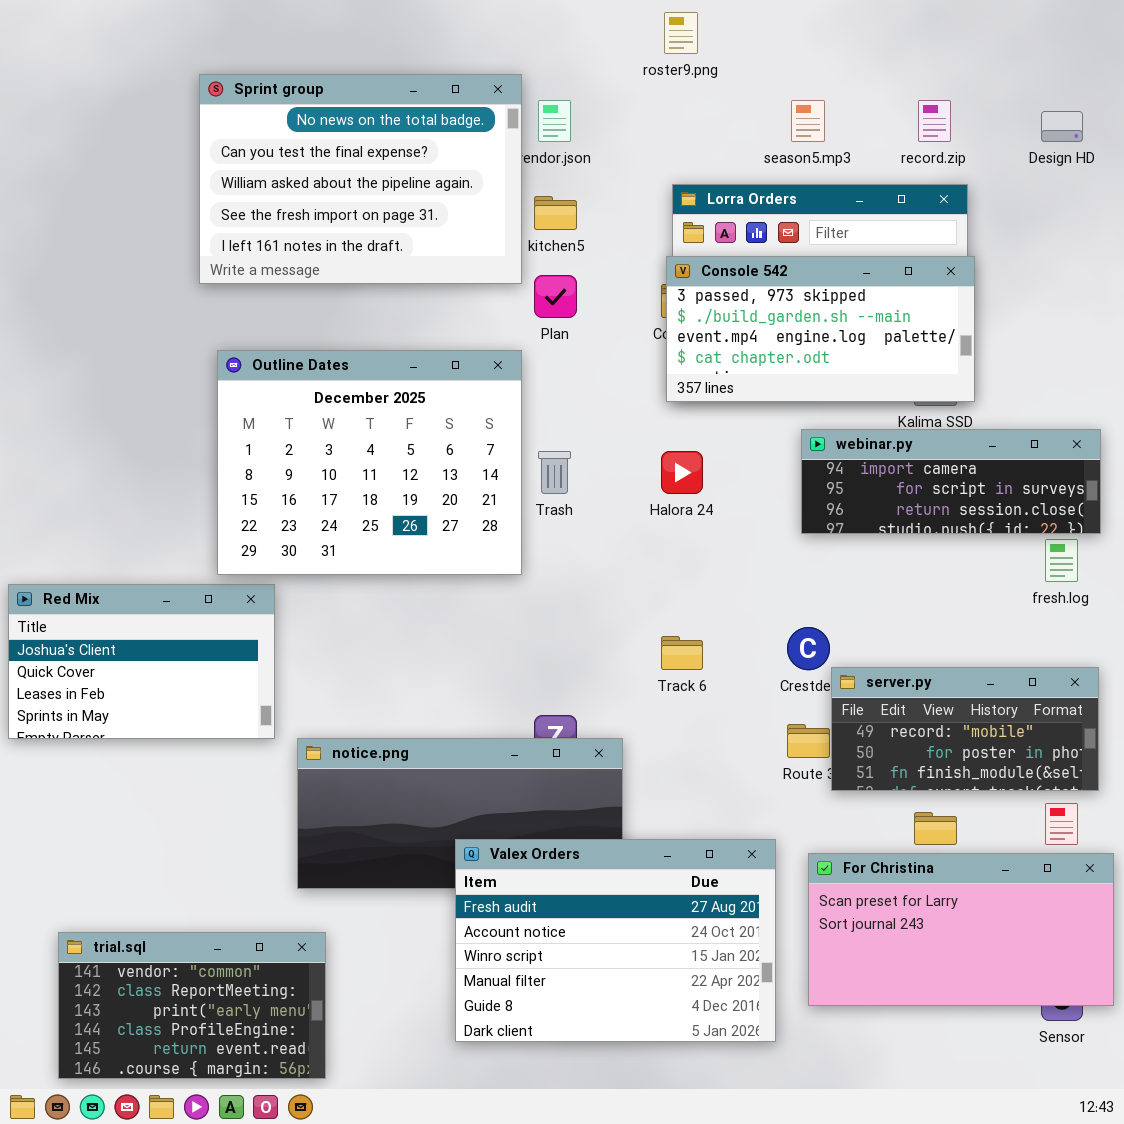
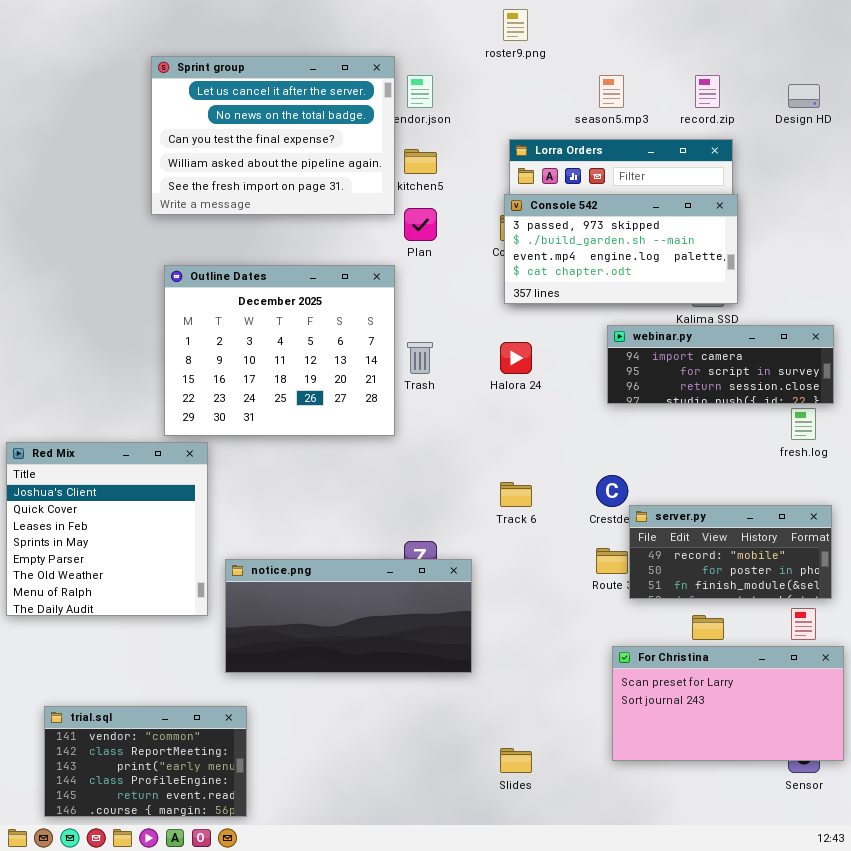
Sprint group: [199,74,522,284] -> [151,56,395,215], scrolled up 1 row
Red Mix: [8,584,275,739] -> [6,442,208,616], resized
Valex Orders: [455,839,776,1042] -> none, closed

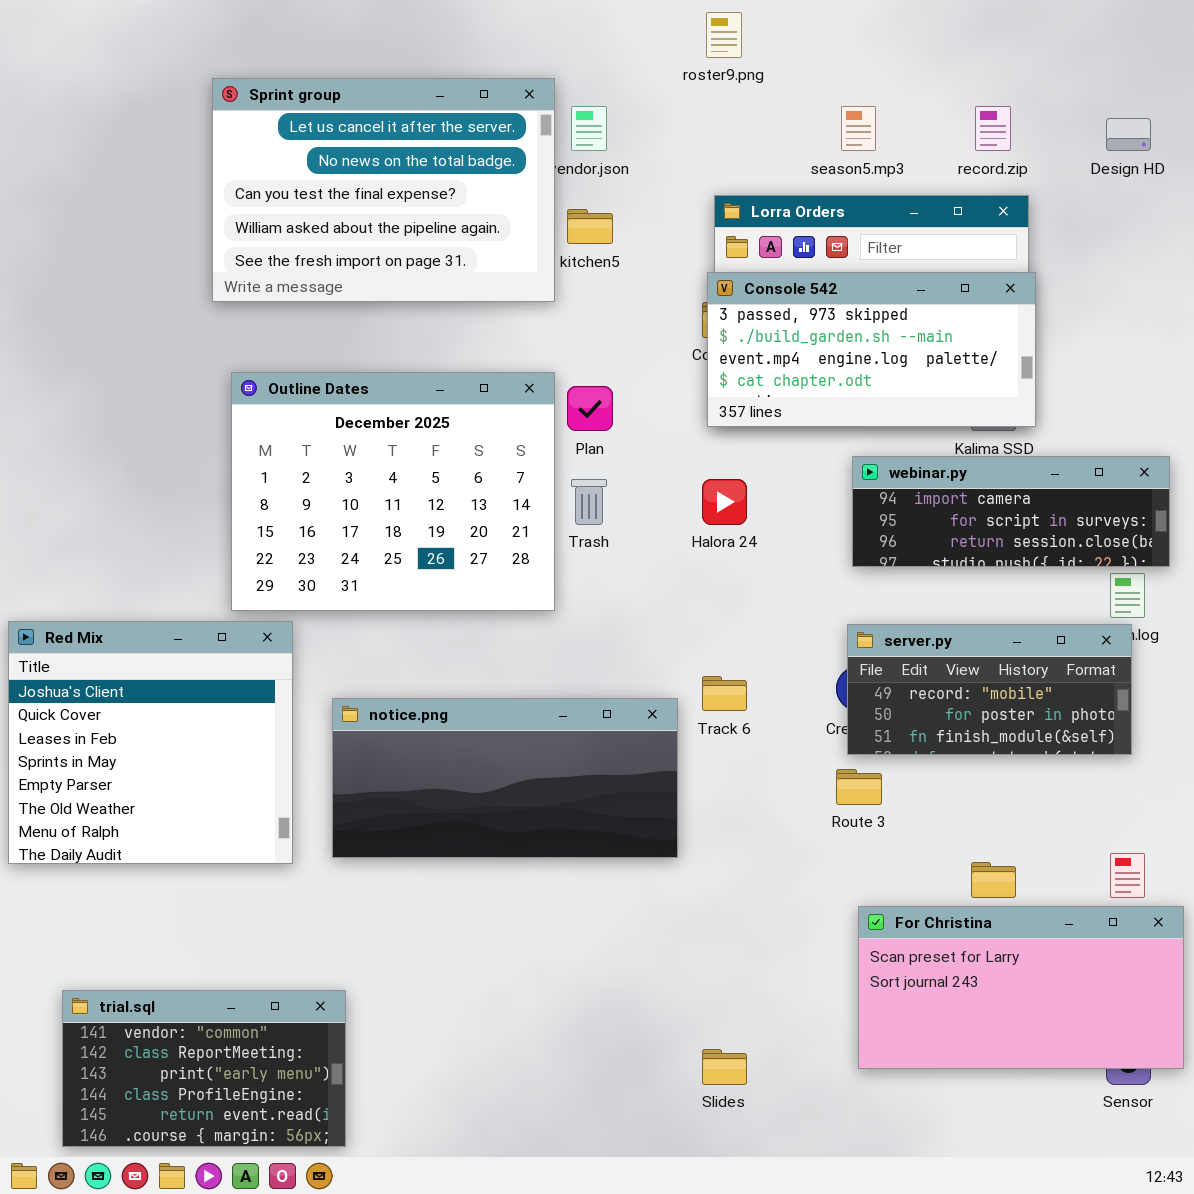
Plan: [404,208,437,241] -> [567,386,613,431], moved
server.py: [629,505,832,599] -> [847,624,1132,755], moved
notice.png: [225,559,472,673] -> [332,698,678,858], moved

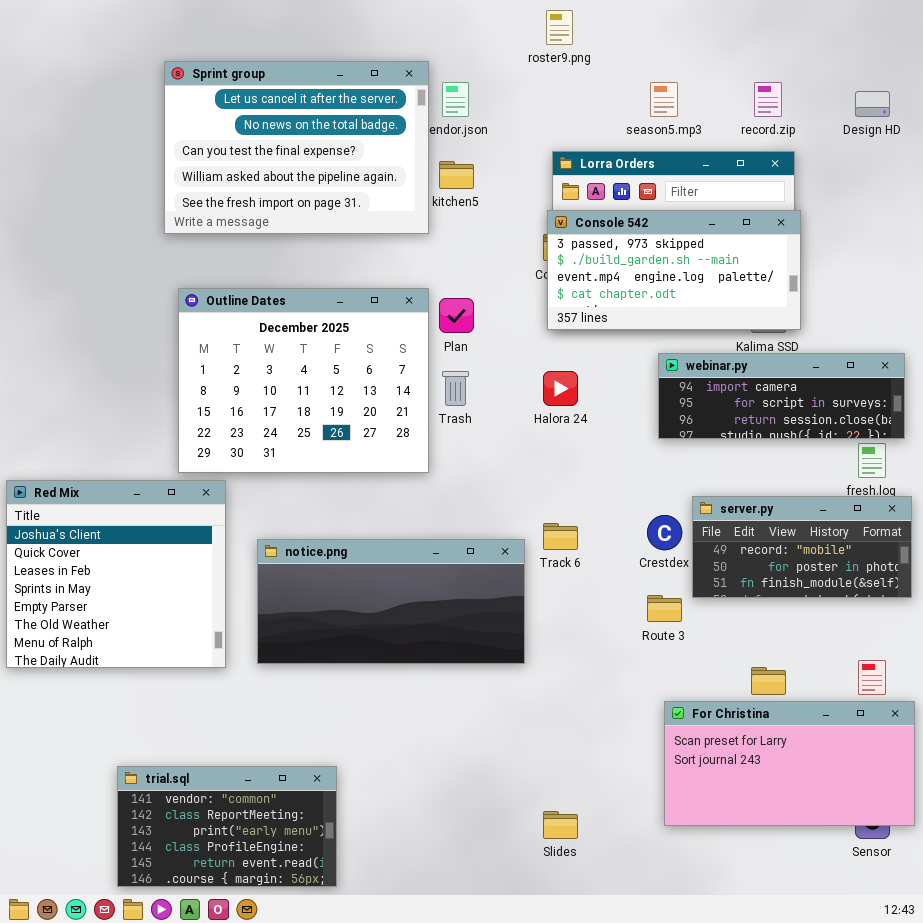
server.py: [847,624,1132,755] -> [692,496,912,598], moved
trial.sql: [62,990,346,1147] -> [117,766,337,887], moved

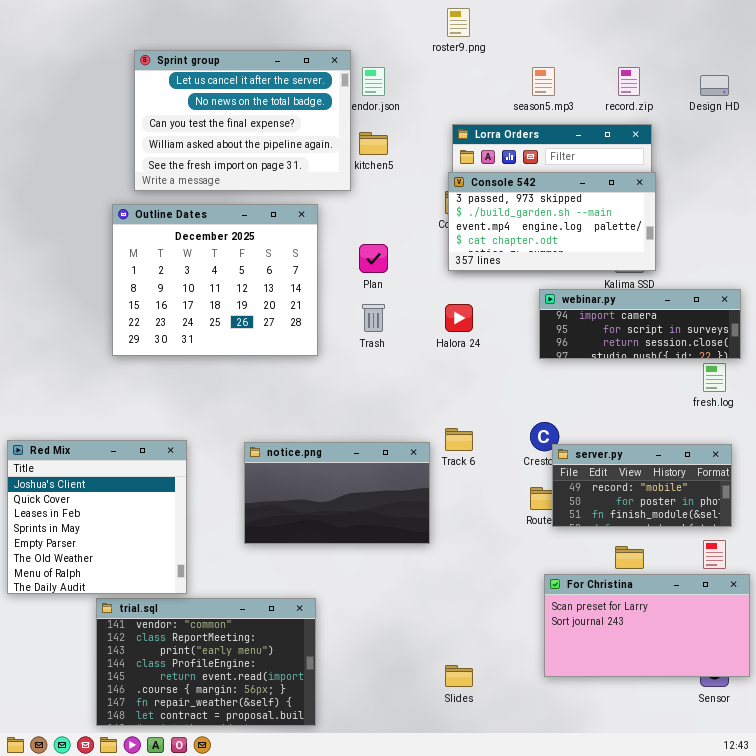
Outline Dates: [178,288,429,473] -> [112,204,318,356], moved
Red Mix: [6,480,226,668] -> [7,440,187,594], moved
server.py: [692,496,912,598] -> [552,444,732,527], moved
notice.png: [257,539,525,664] -> [244,442,430,544], resized
trial.sql: [117,766,337,887] -> [96,598,316,726], resized

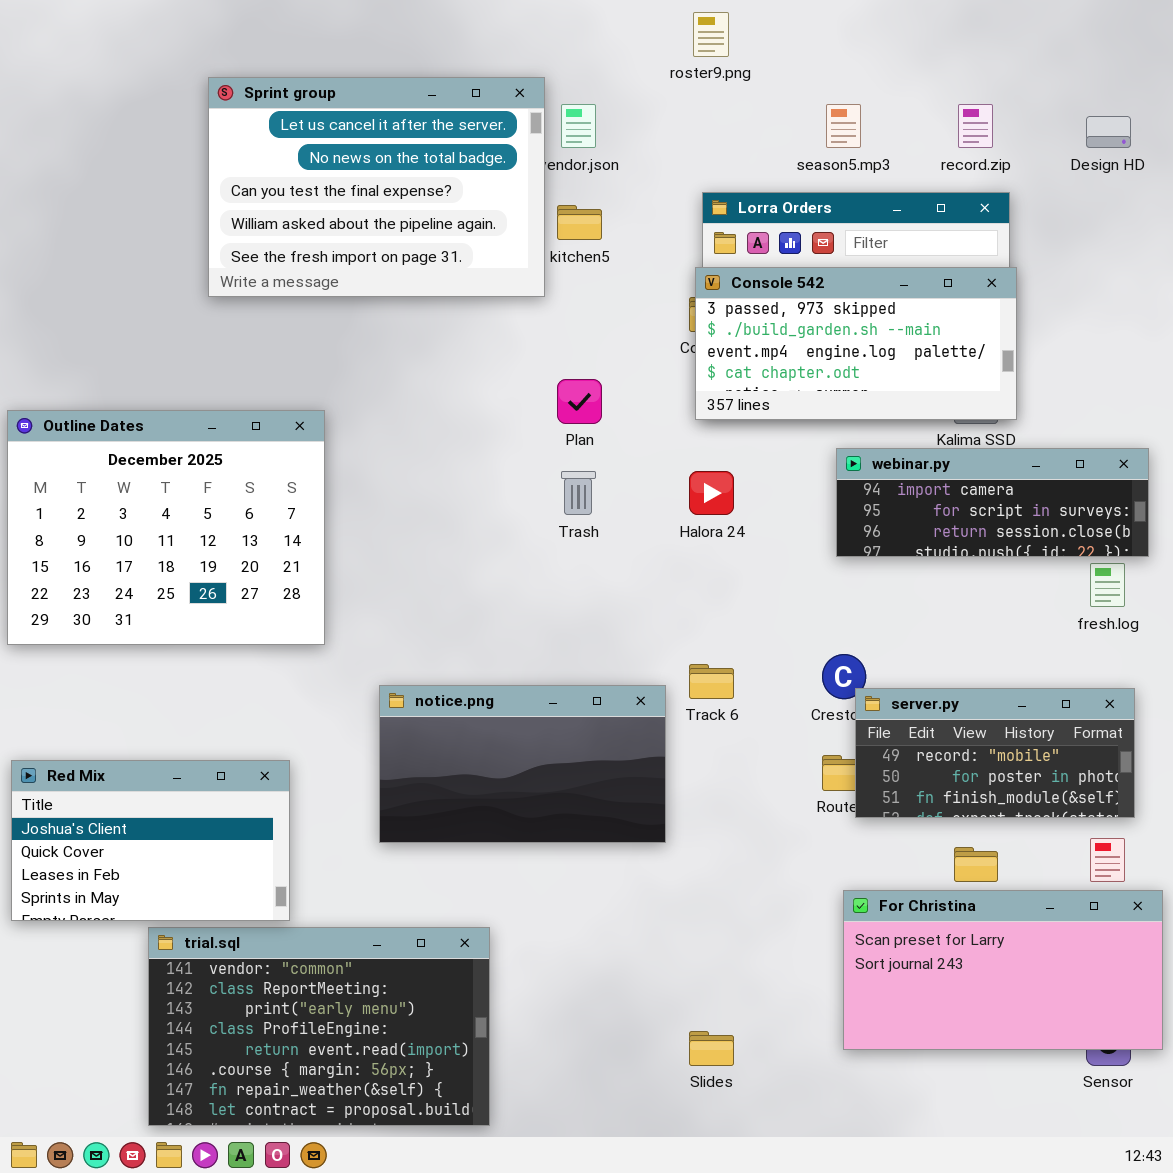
Outline Dates: [112,204,318,356] -> [7,410,325,645], moved
Red Mix: [7,440,187,594] -> [11,760,290,921], resized

